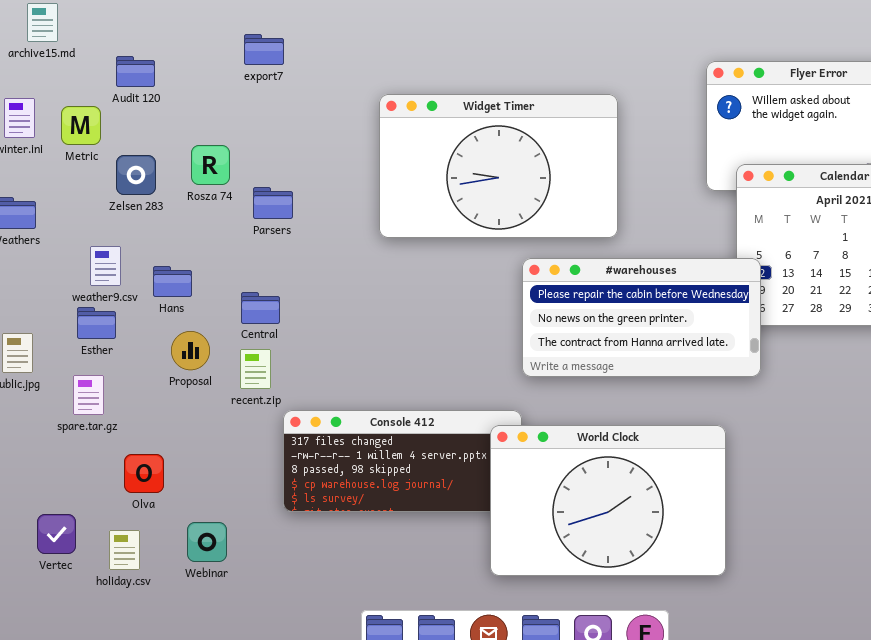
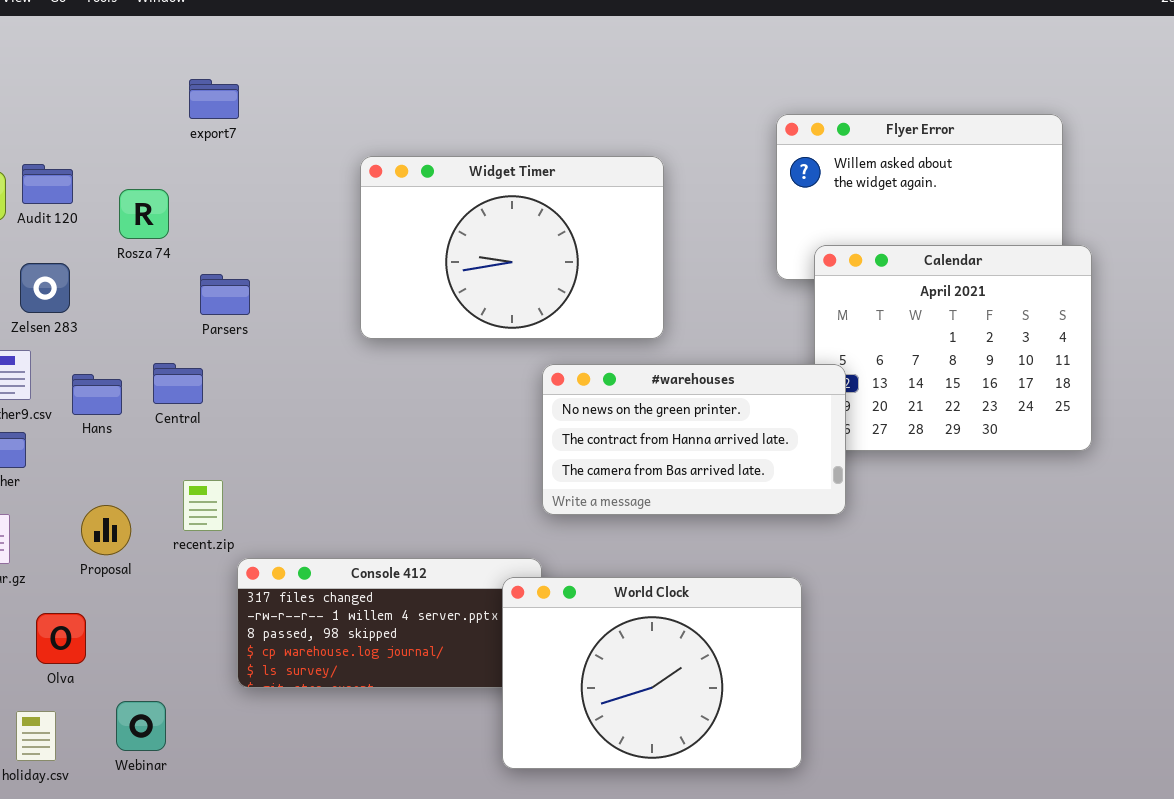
Audit 120: [116,56,155,87] -> [22,164,73,204], moved
Rosza 74: [191,145,230,185] -> [119,189,169,239], moved
Zelsen 283: [116,155,156,195] -> [20,263,70,313], moved
#warehouses: [522,258,761,377] -> [542,364,846,515], scrolled down 1 row
Central: [241,292,280,324] -> [153,363,203,404], moved
Proposal: [171,331,210,370] -> [81,505,131,555], moved

